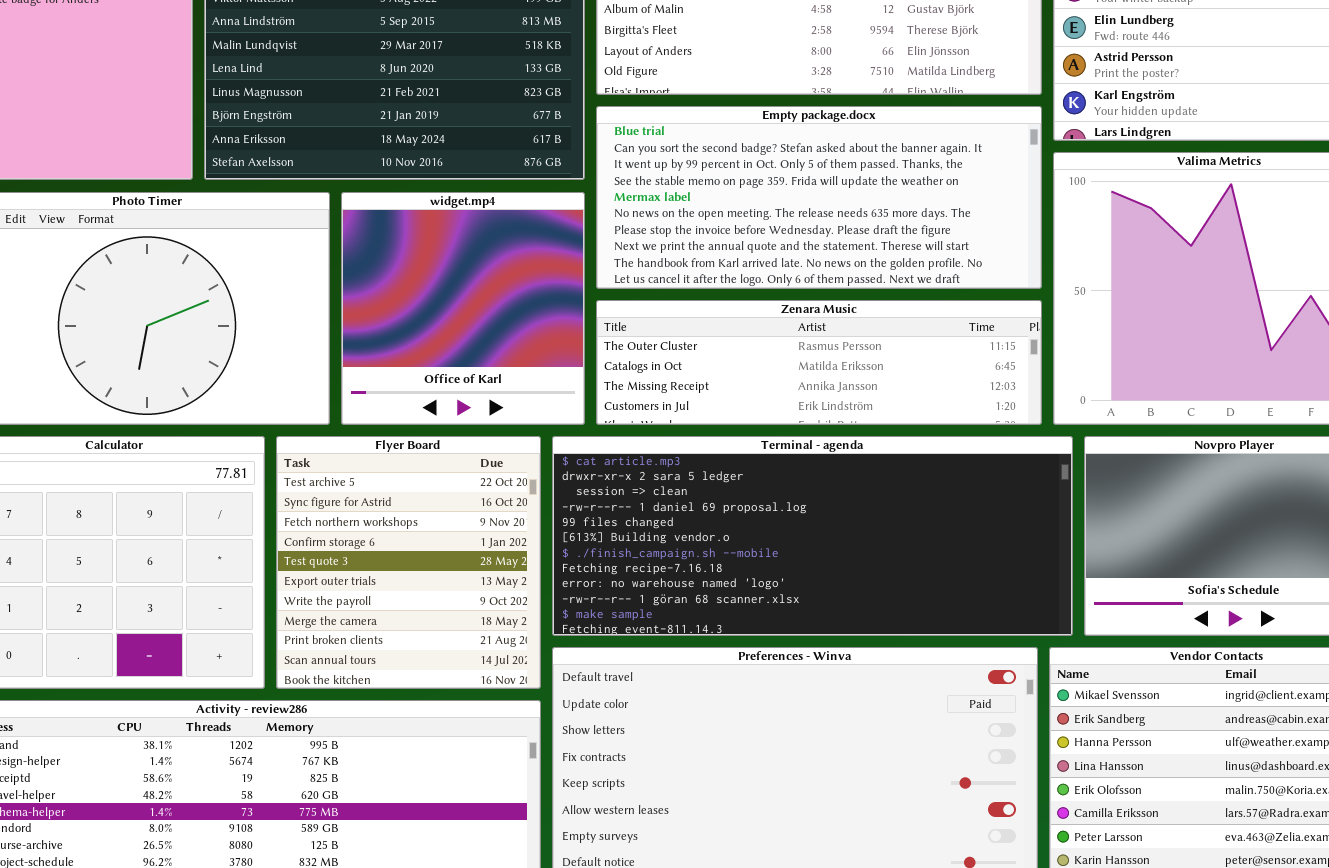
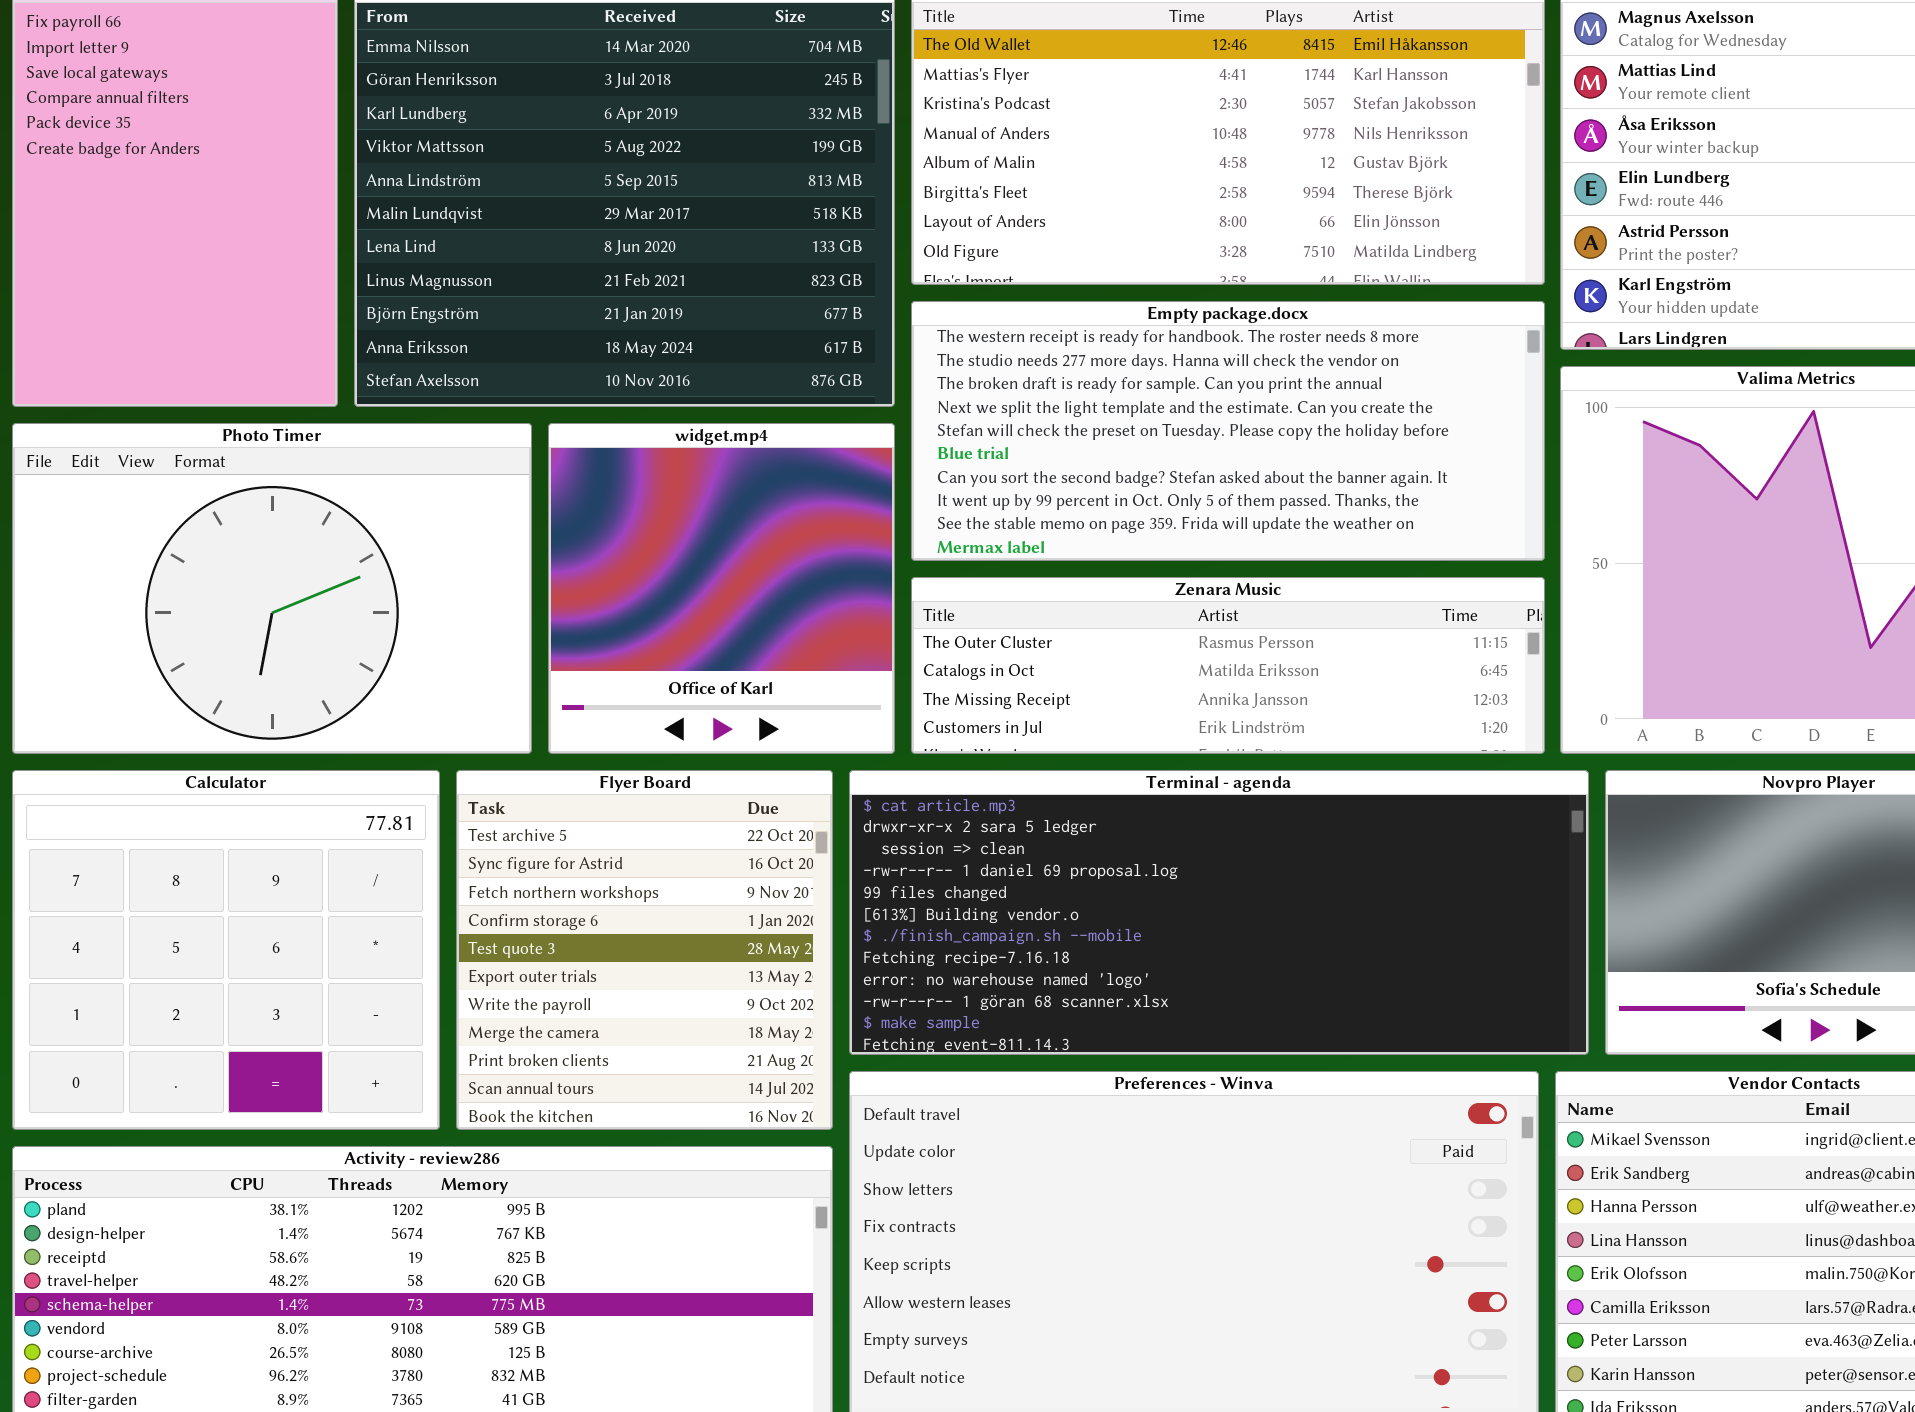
Empty package.docx: [596,106,1042,289] -> [911,301,1545,561], scrolled up 5 rows

